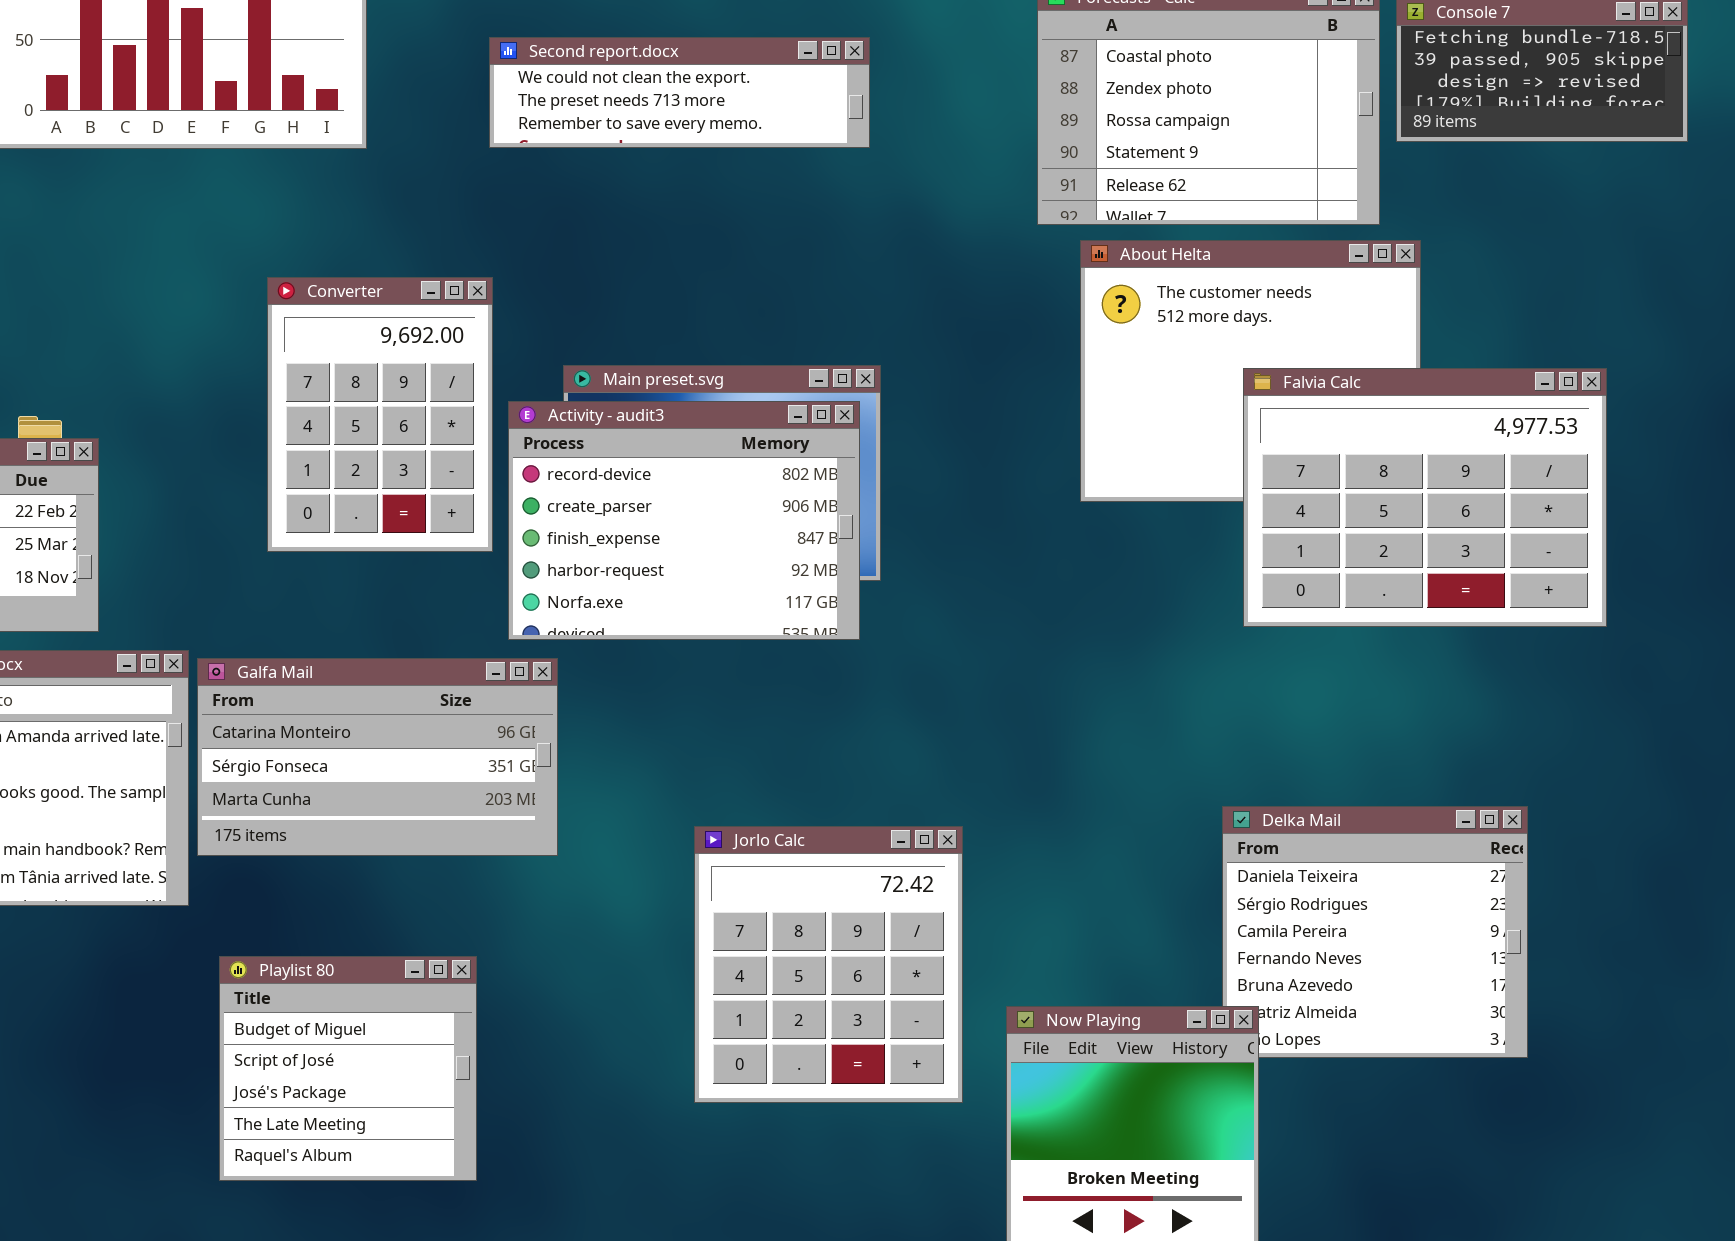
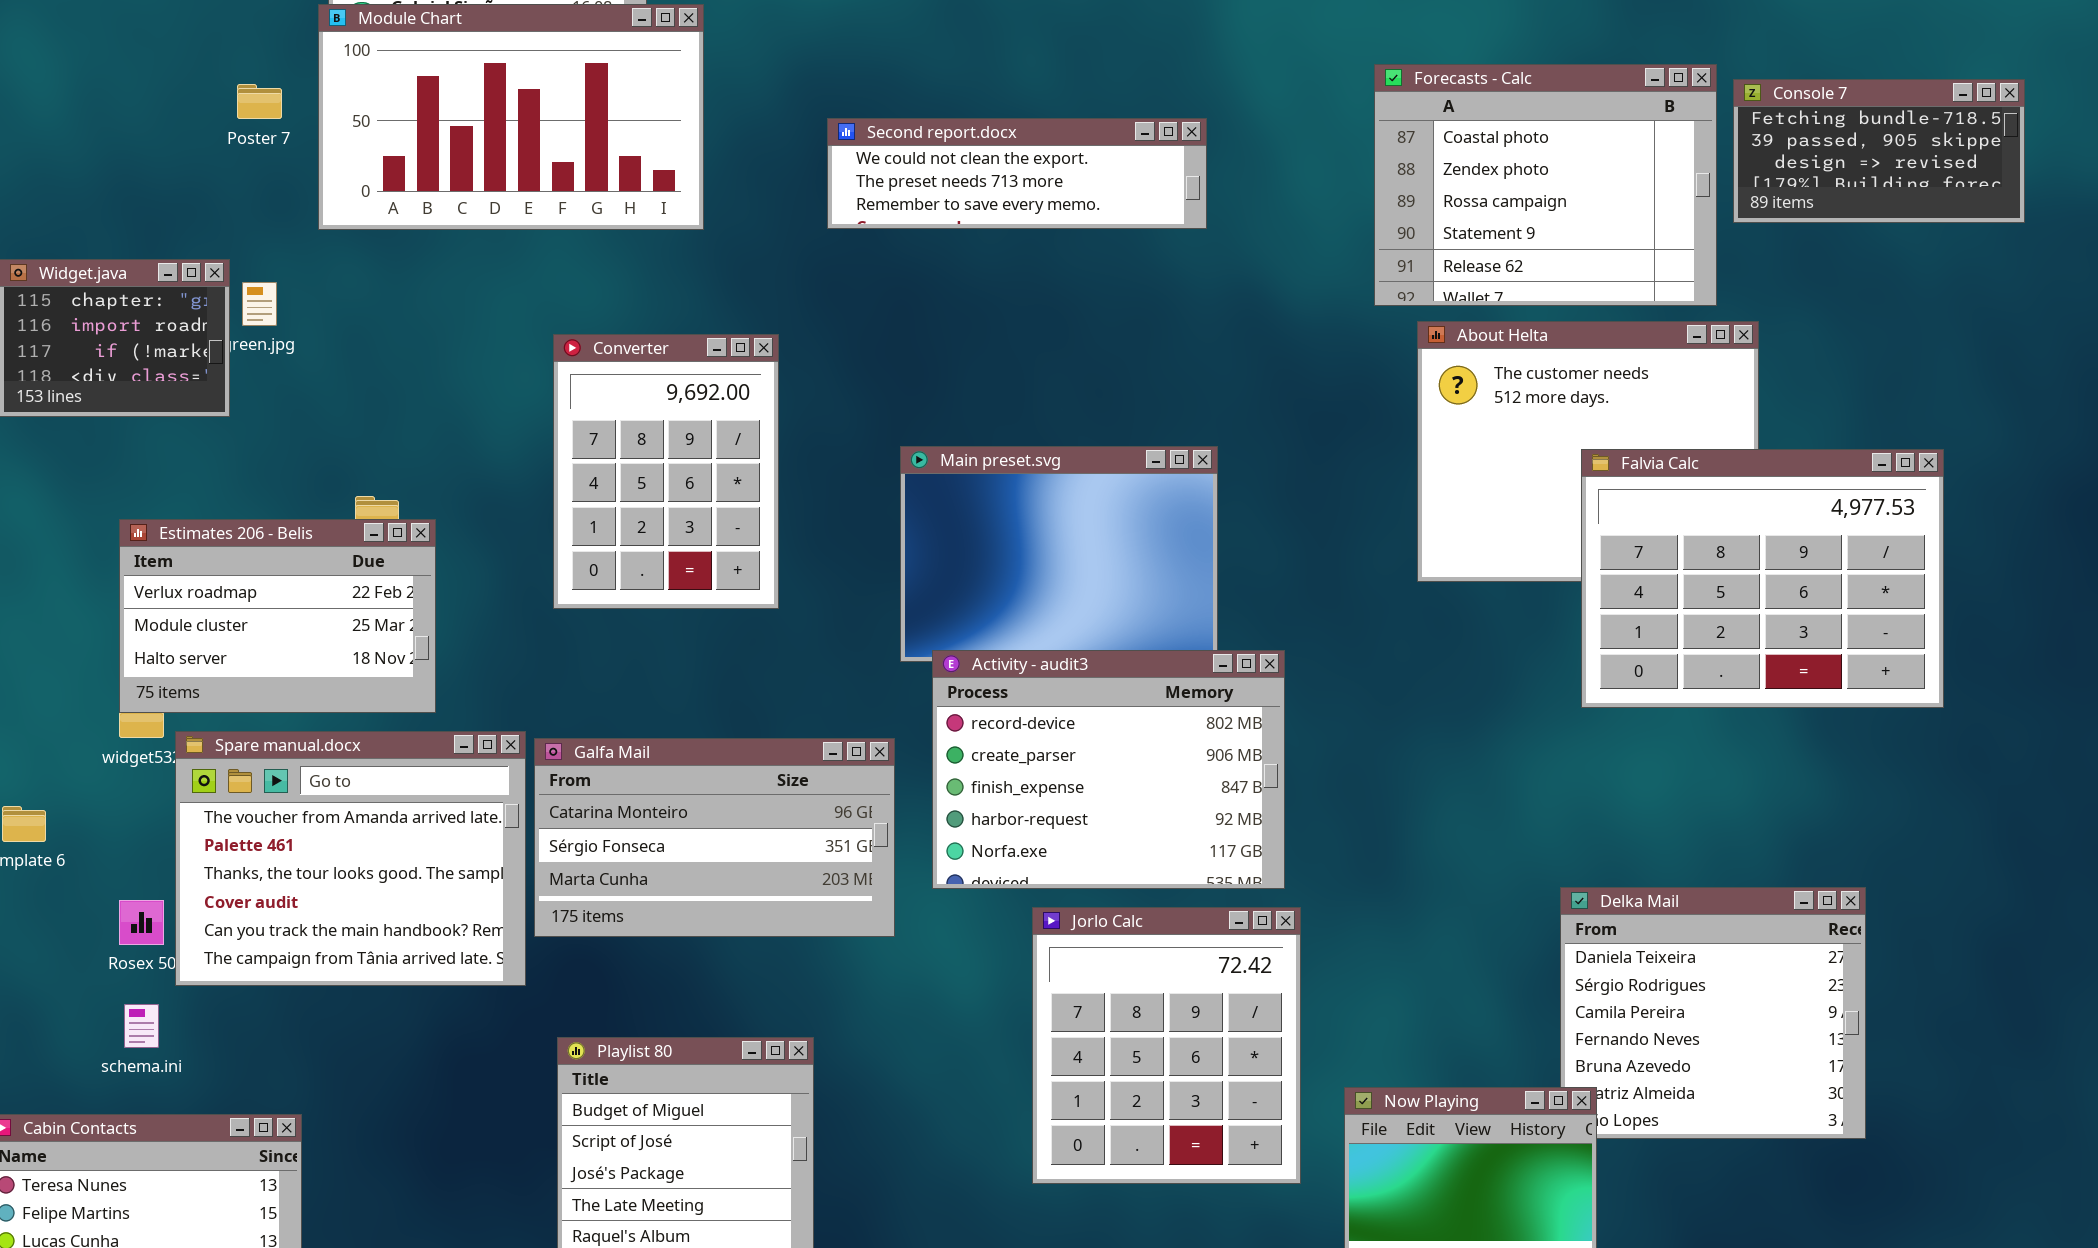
Converter: [267,277,493,552] -> [553,334,779,609], moved
Activity - audit3: [508,401,860,640] -> [932,650,1285,889], moved

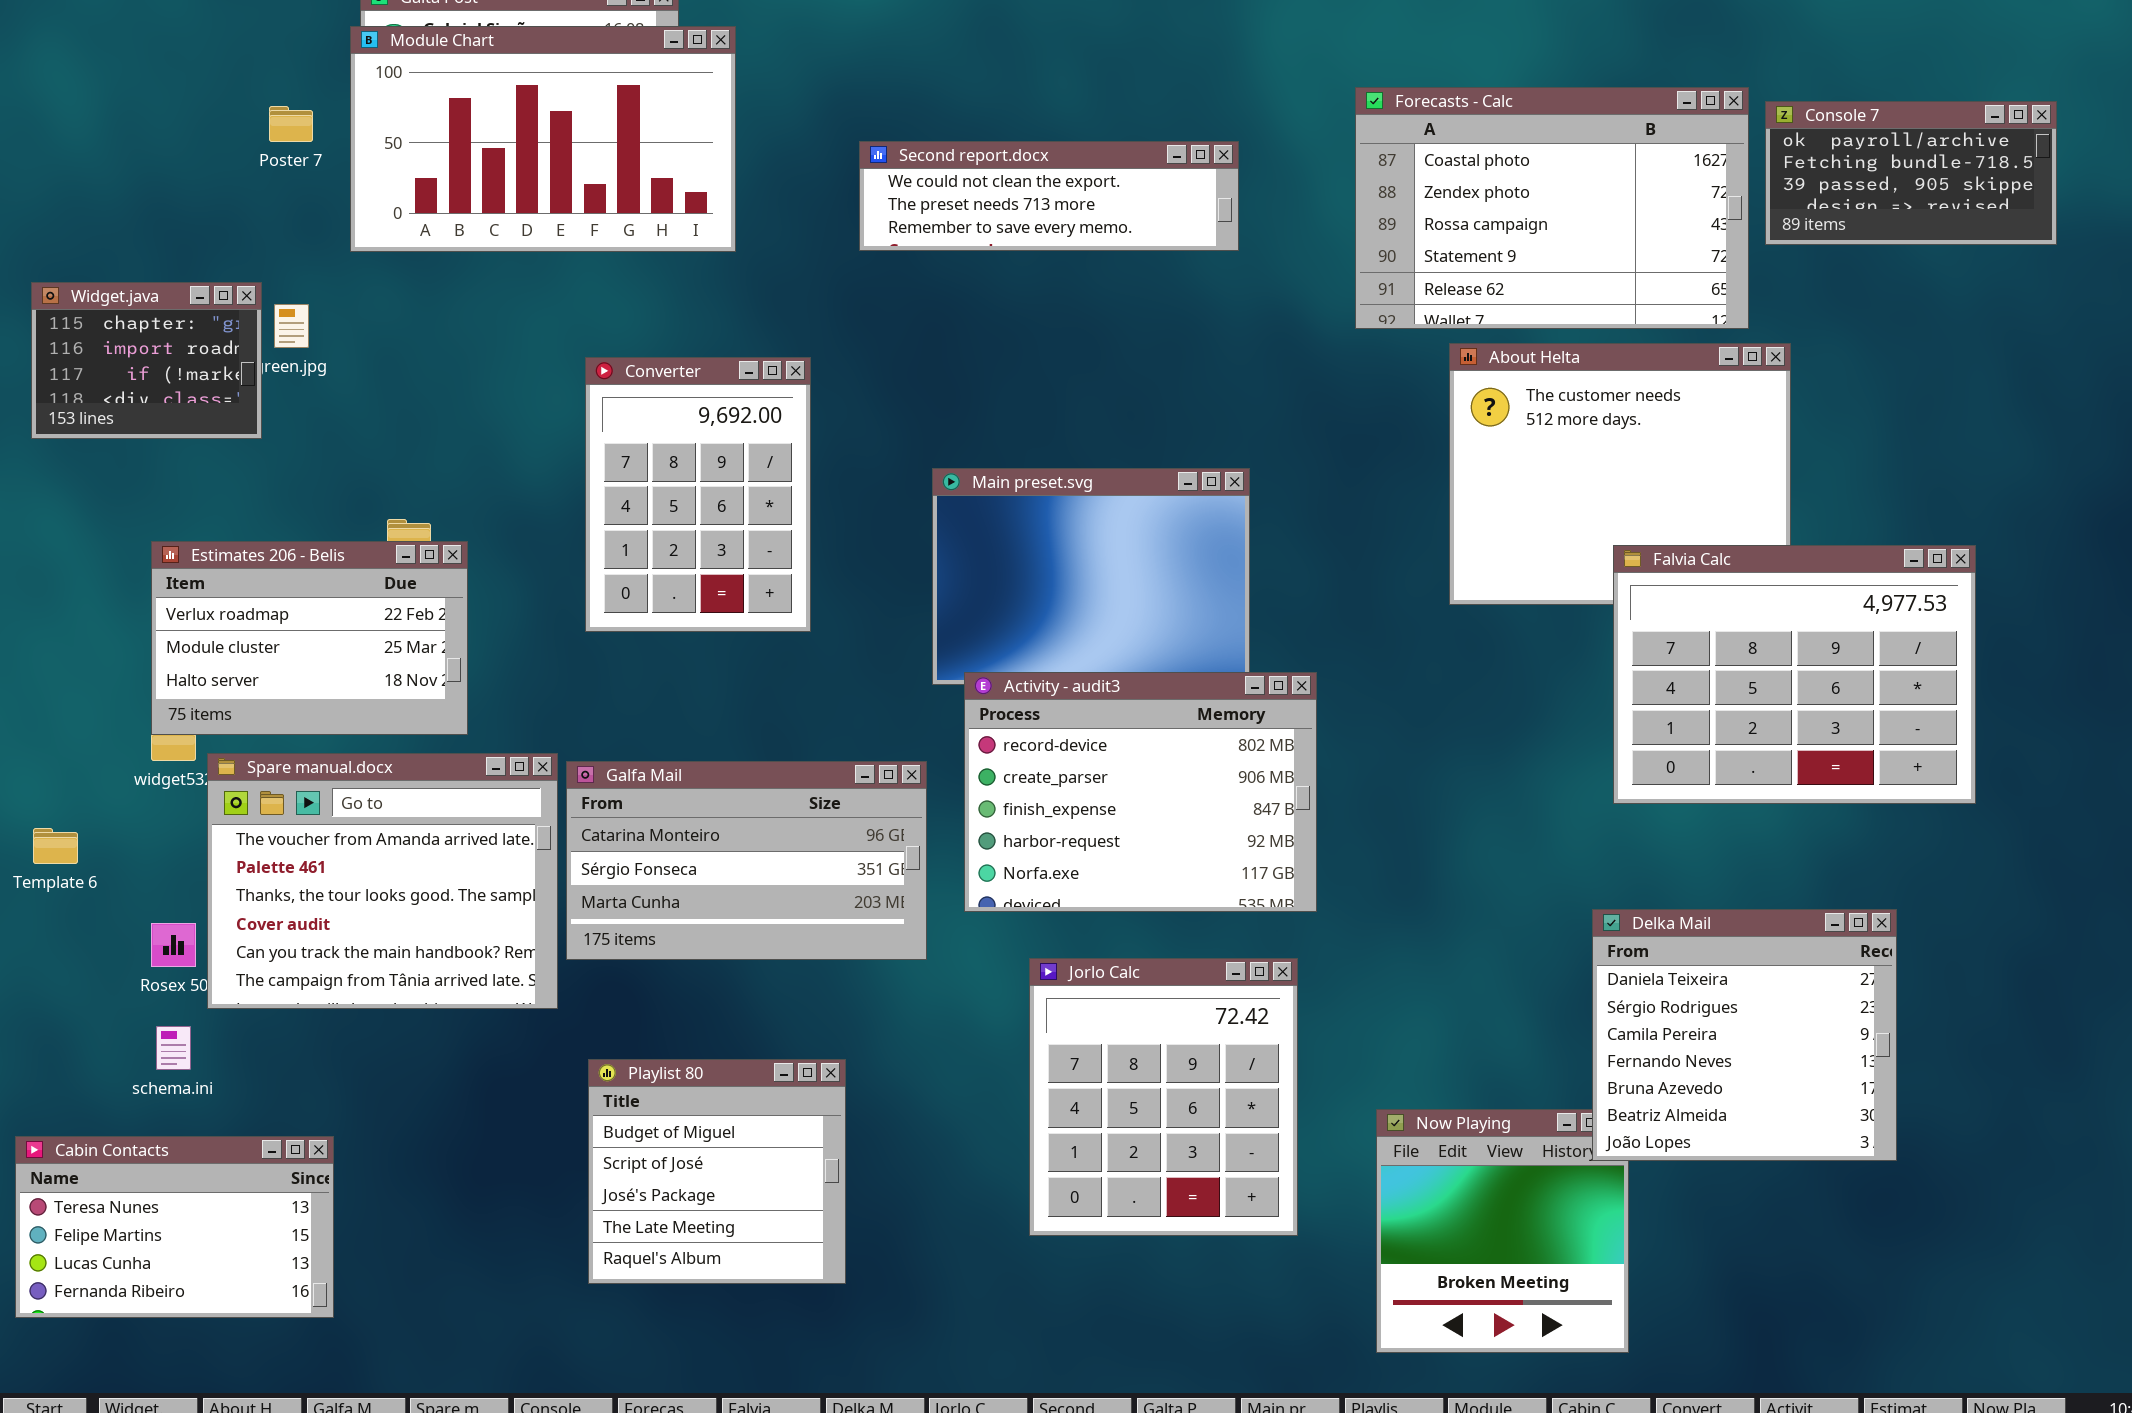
Forecasts - Calc: [1374,64,1717,306] -> [1355,87,1749,329], resized
Console 7: [1733,79,2025,223] -> [1765,101,2057,245], scrolled up 1 row
Falvia Calc: [1581,449,1944,708] -> [1613,545,1976,804], moved
Delka Mail: [1560,887,1866,1139] -> [1592,909,1897,1161], raised
Jorlo Calc: [1032,907,1301,1184] -> [1029,958,1298,1236], moved

